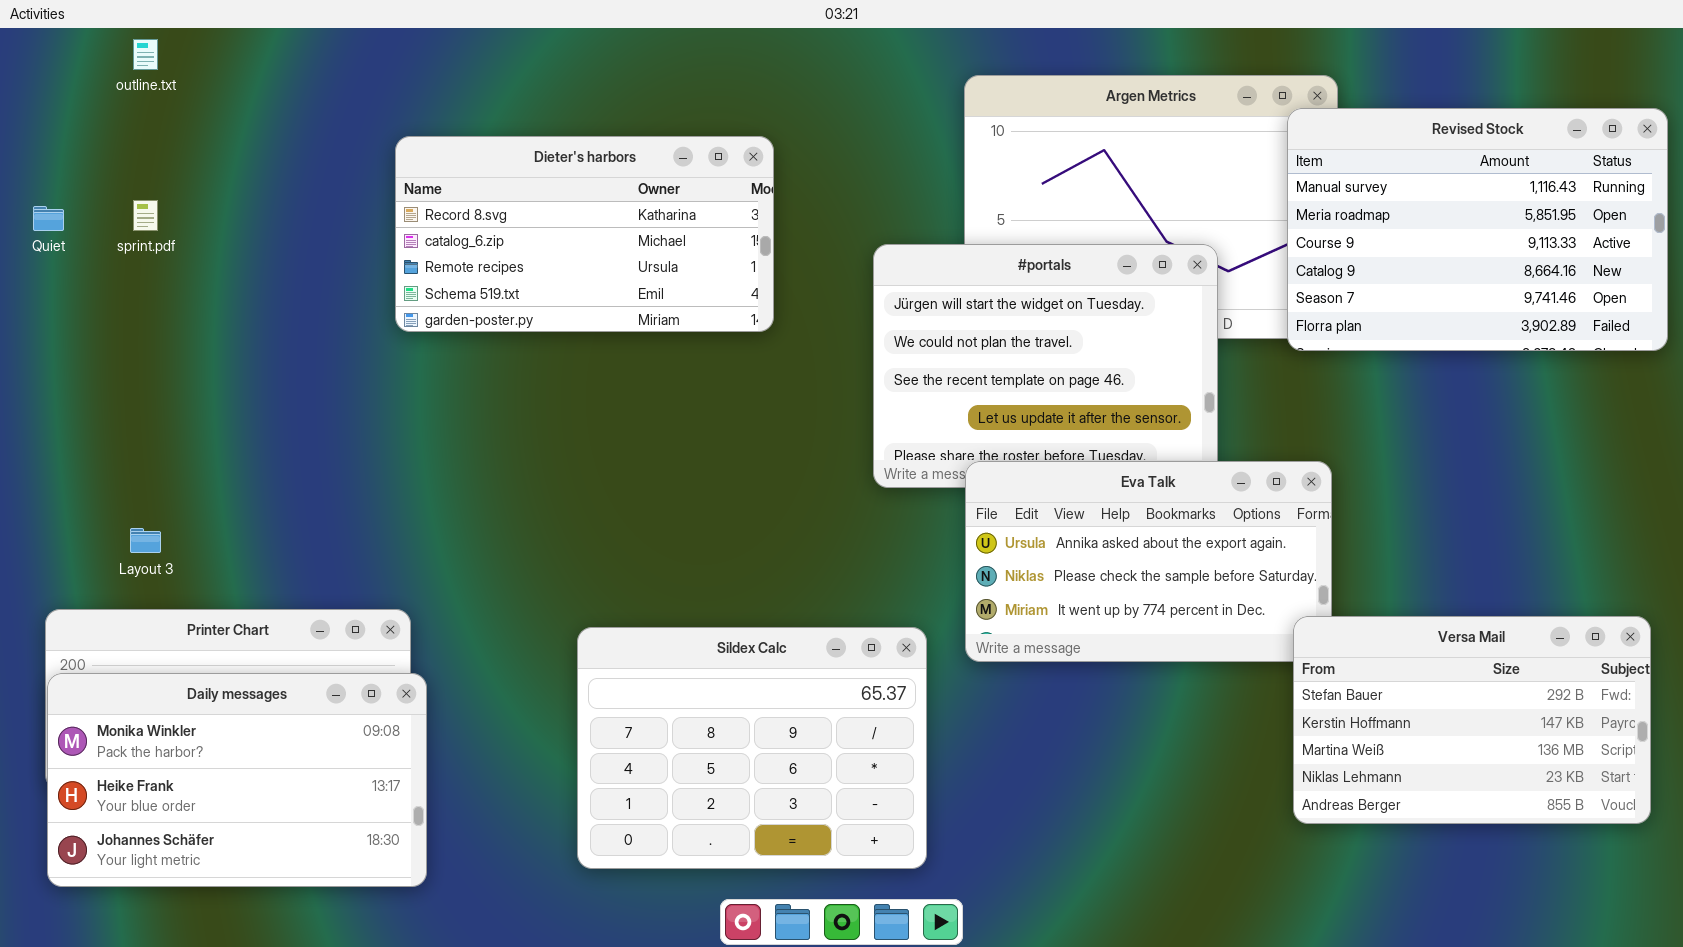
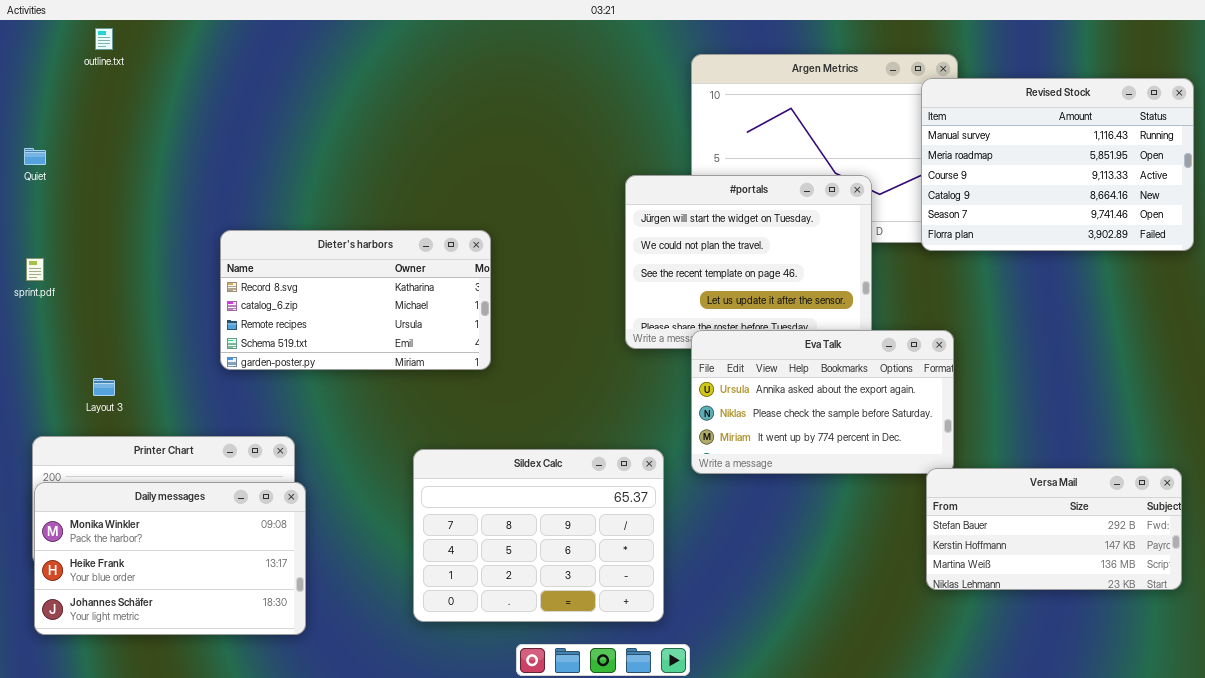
Dieter's harbors: [395,136,774,332] -> [220,230,491,370], moved
sprint.pdf: [133,200,158,231] -> [26,258,44,281], moved
Versa Mail: [1293,616,1651,824] -> [926,468,1182,590], resized

